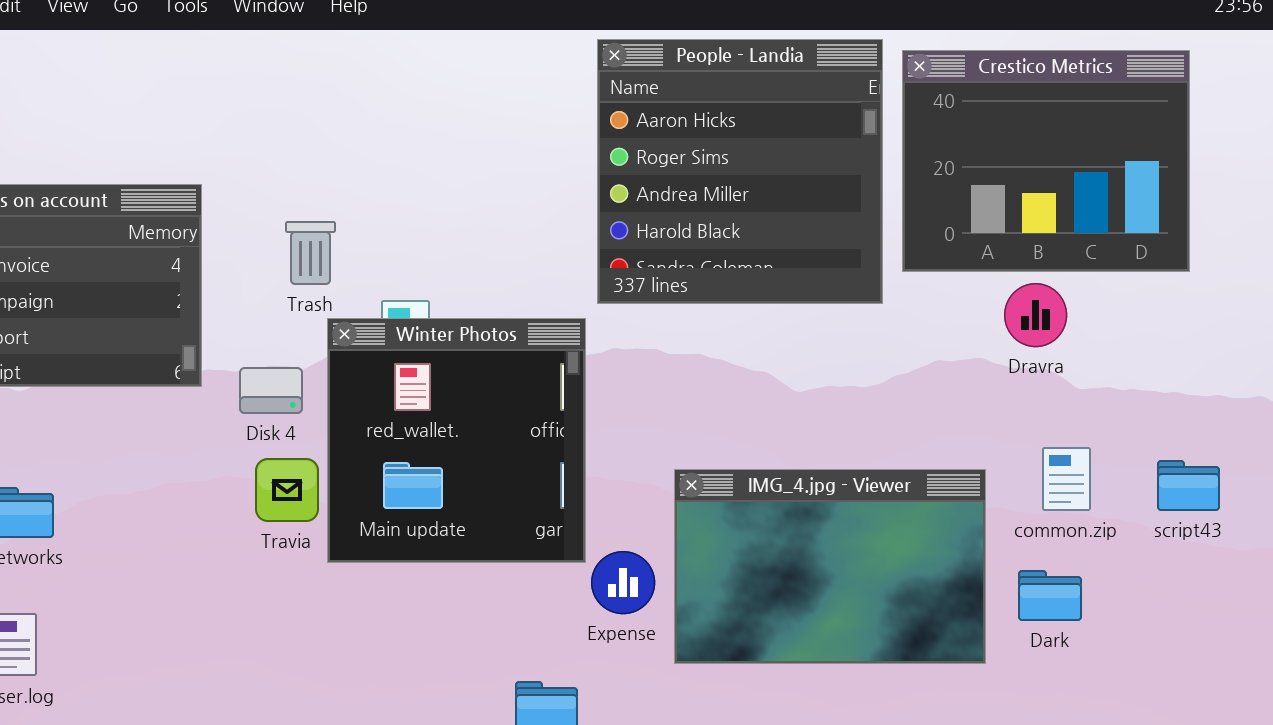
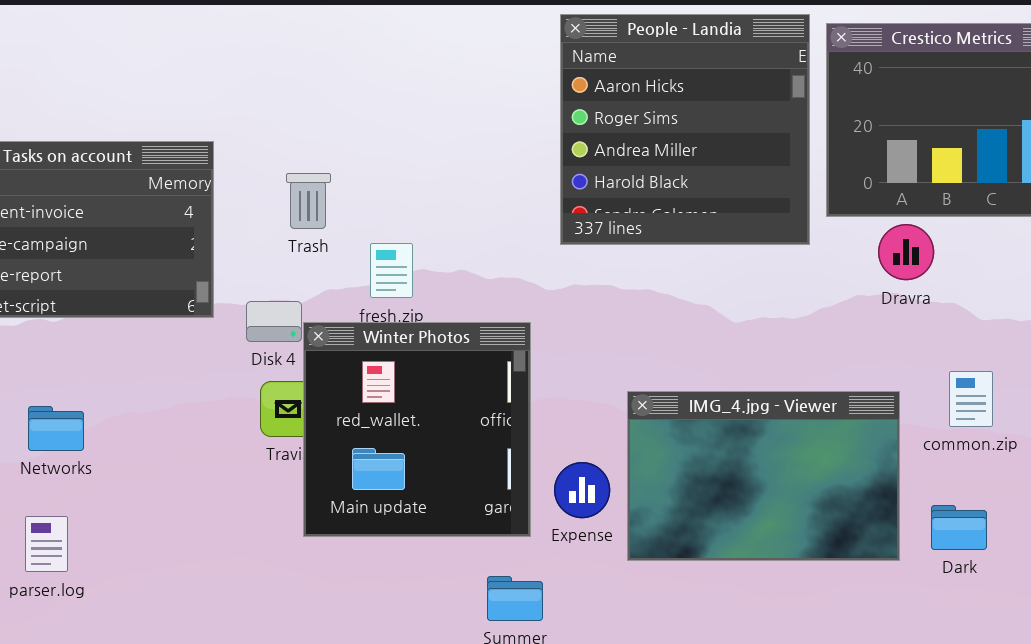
Dravra: [1004,283,1067,347] -> [878,224,934,280], moved
Winter Photos: [327,318,586,563] -> [303,322,531,537], moved
Dark: [1018,570,1082,621] -> [931,505,987,550], moved

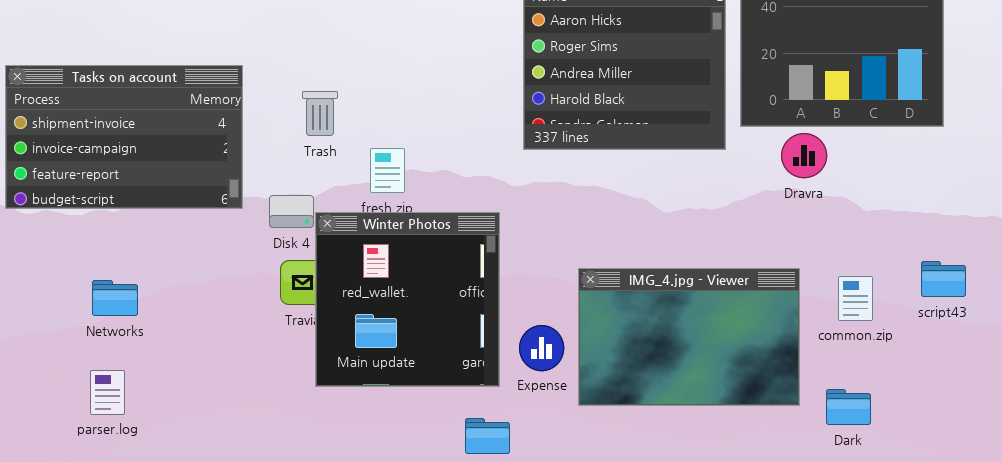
common.zip: [949,371,993,427] -> [838,276,873,321], moved
Dark: [931,505,987,550] -> [826,389,871,425], moved

